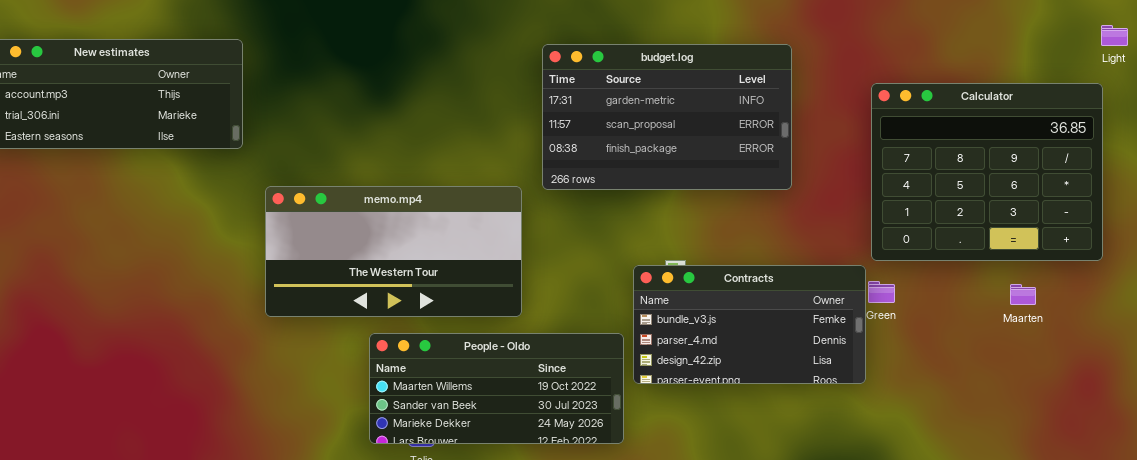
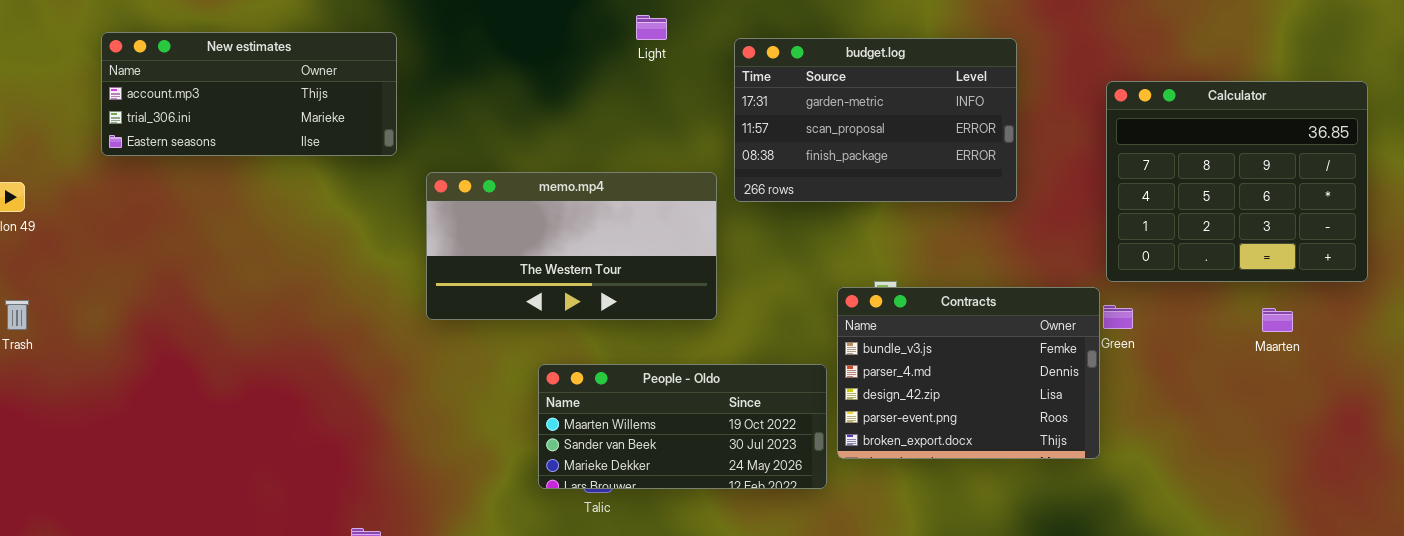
Light: [1101,25,1128,46] -> [636,15,667,40], moved
memo.mp4: [265,186,522,317] -> [426,172,717,320], moved
Contracts: [633,265,866,384] -> [837,287,1100,459], resized

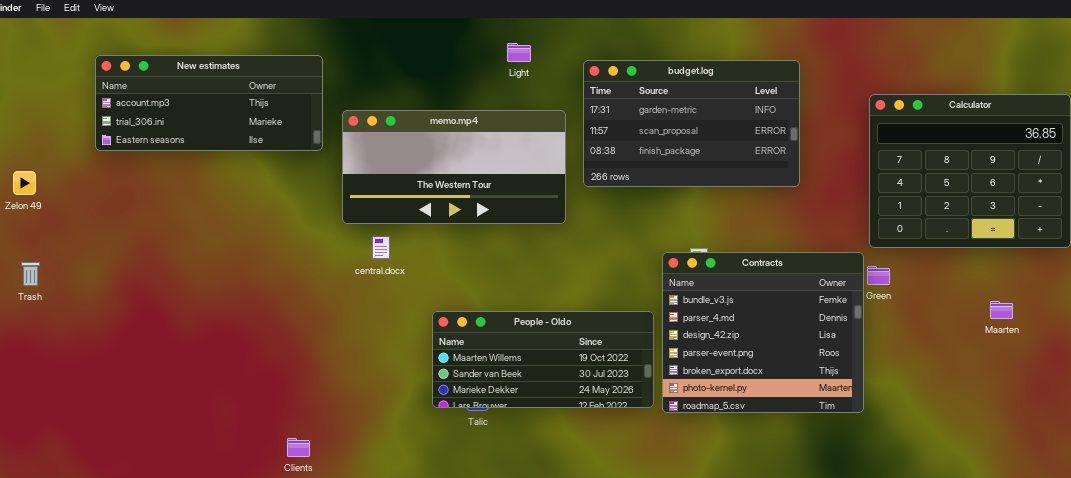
memo.mp4: [426,172,717,320] -> [342,110,566,224], moved
Contracts: [837,287,1100,459] -> [662,252,864,413], resized
Maarten: [1262,308,1293,332] -> [990,301,1013,319], moved

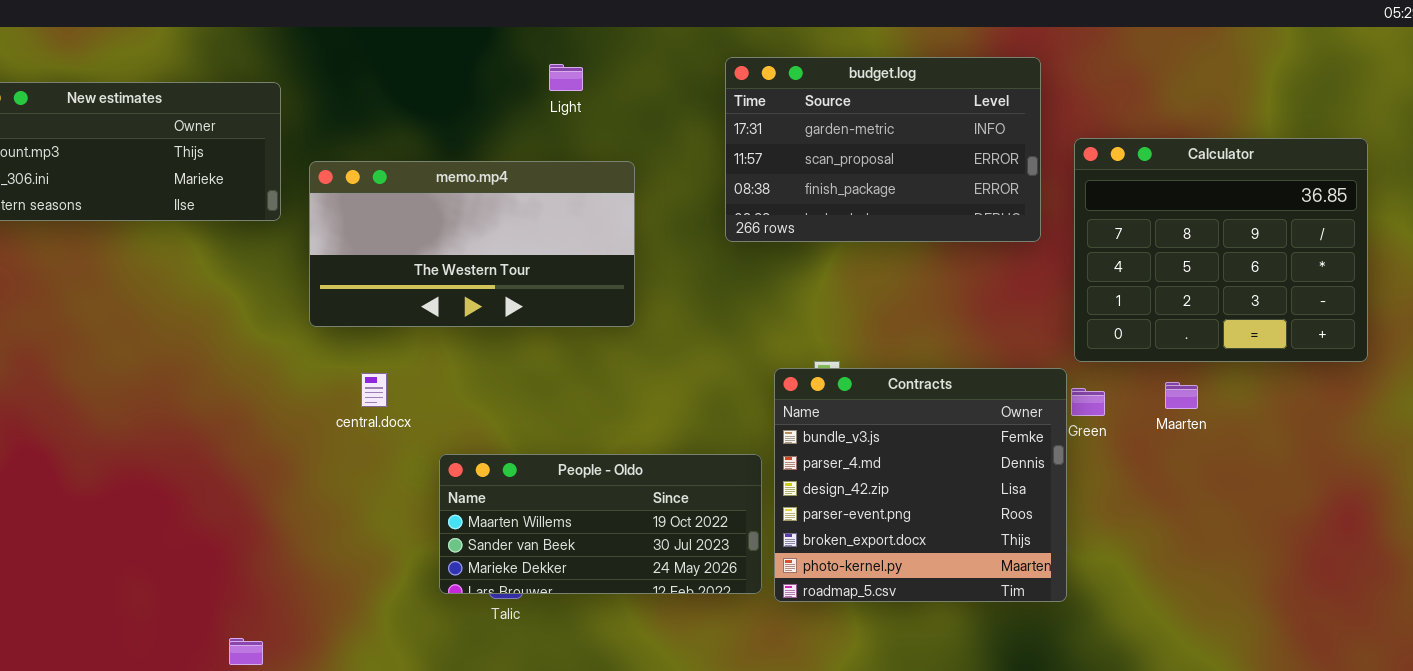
budget.log: [583,60,800,187] -> [725,57,1041,242], moved
central.docx: [372,236,390,259] -> [361,373,387,407], moved
Maarten: [990,301,1013,319] -> [1165,382,1198,409], moved

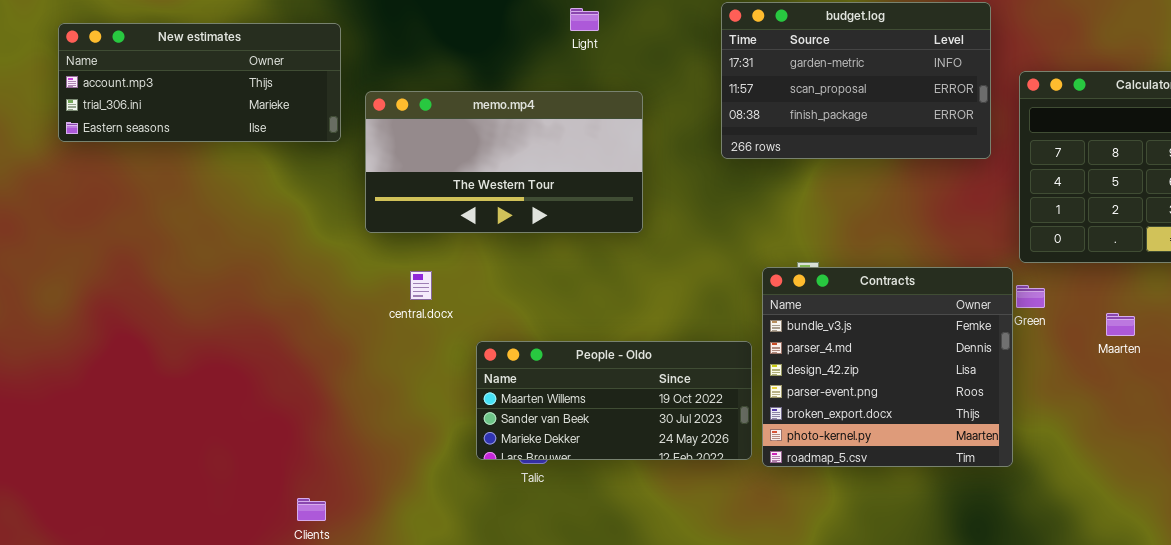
Maarten: [1165,382,1198,409] -> [1106,313,1135,336], moved

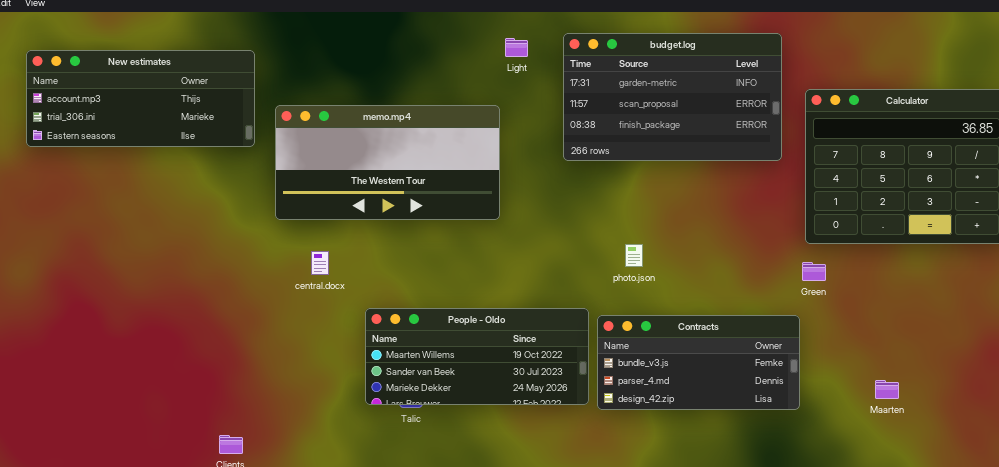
Light: [570,8,599,31] -> [505,38,528,57], moved
Contracts: [762,267,1013,467] -> [597,315,800,410], resized
Maarten: [1106,313,1135,336] -> [875,380,899,399], moved

